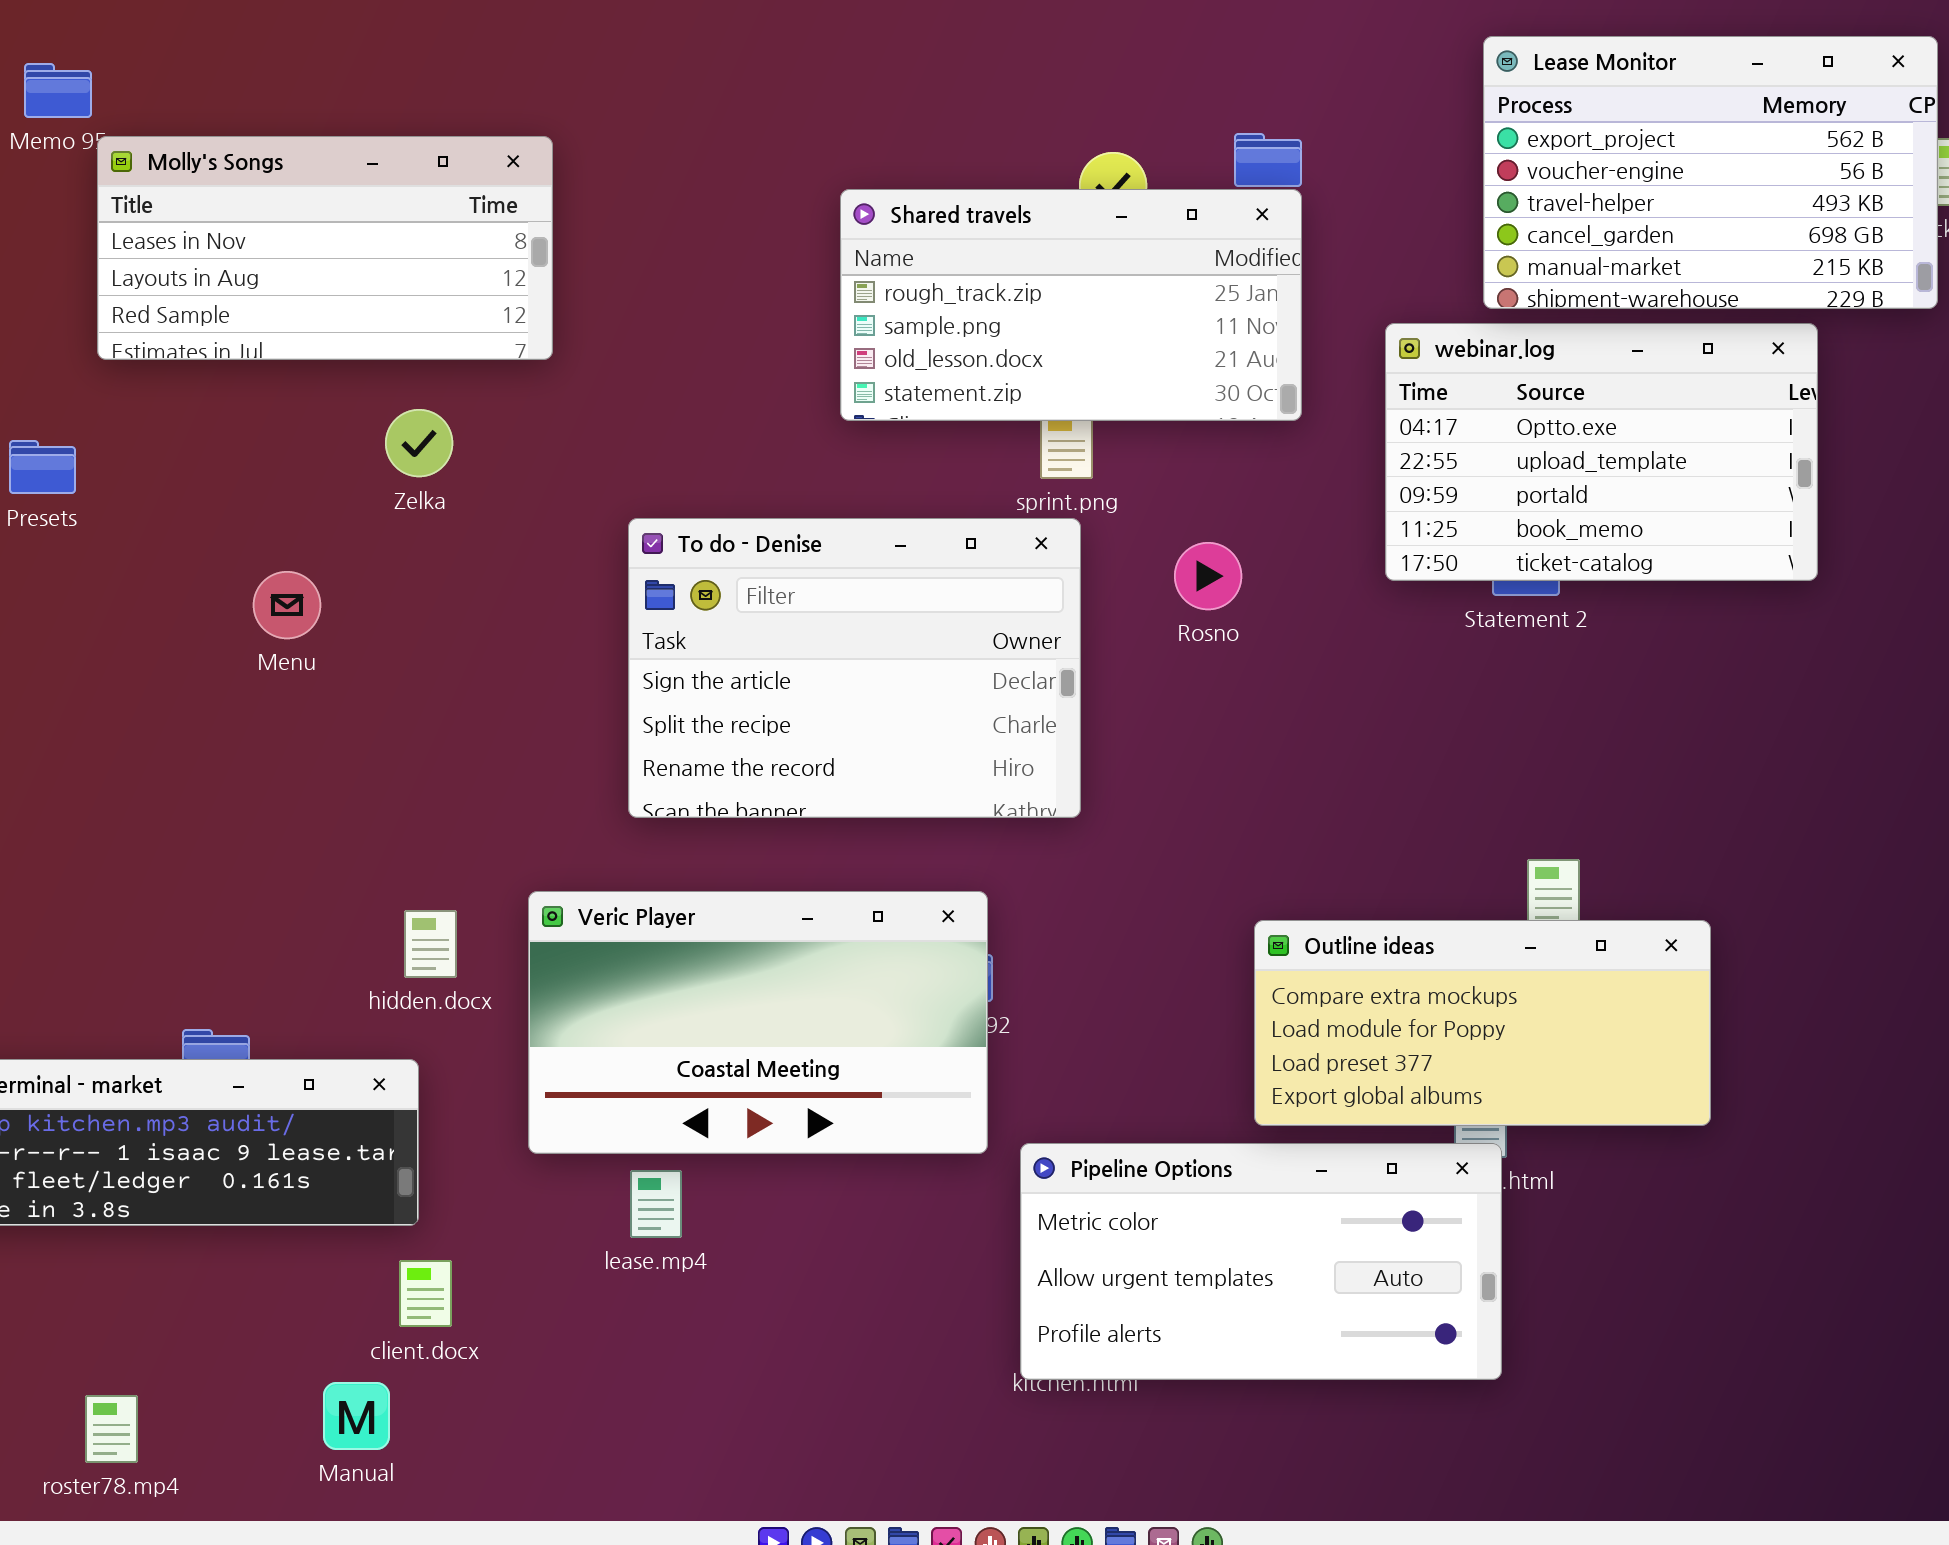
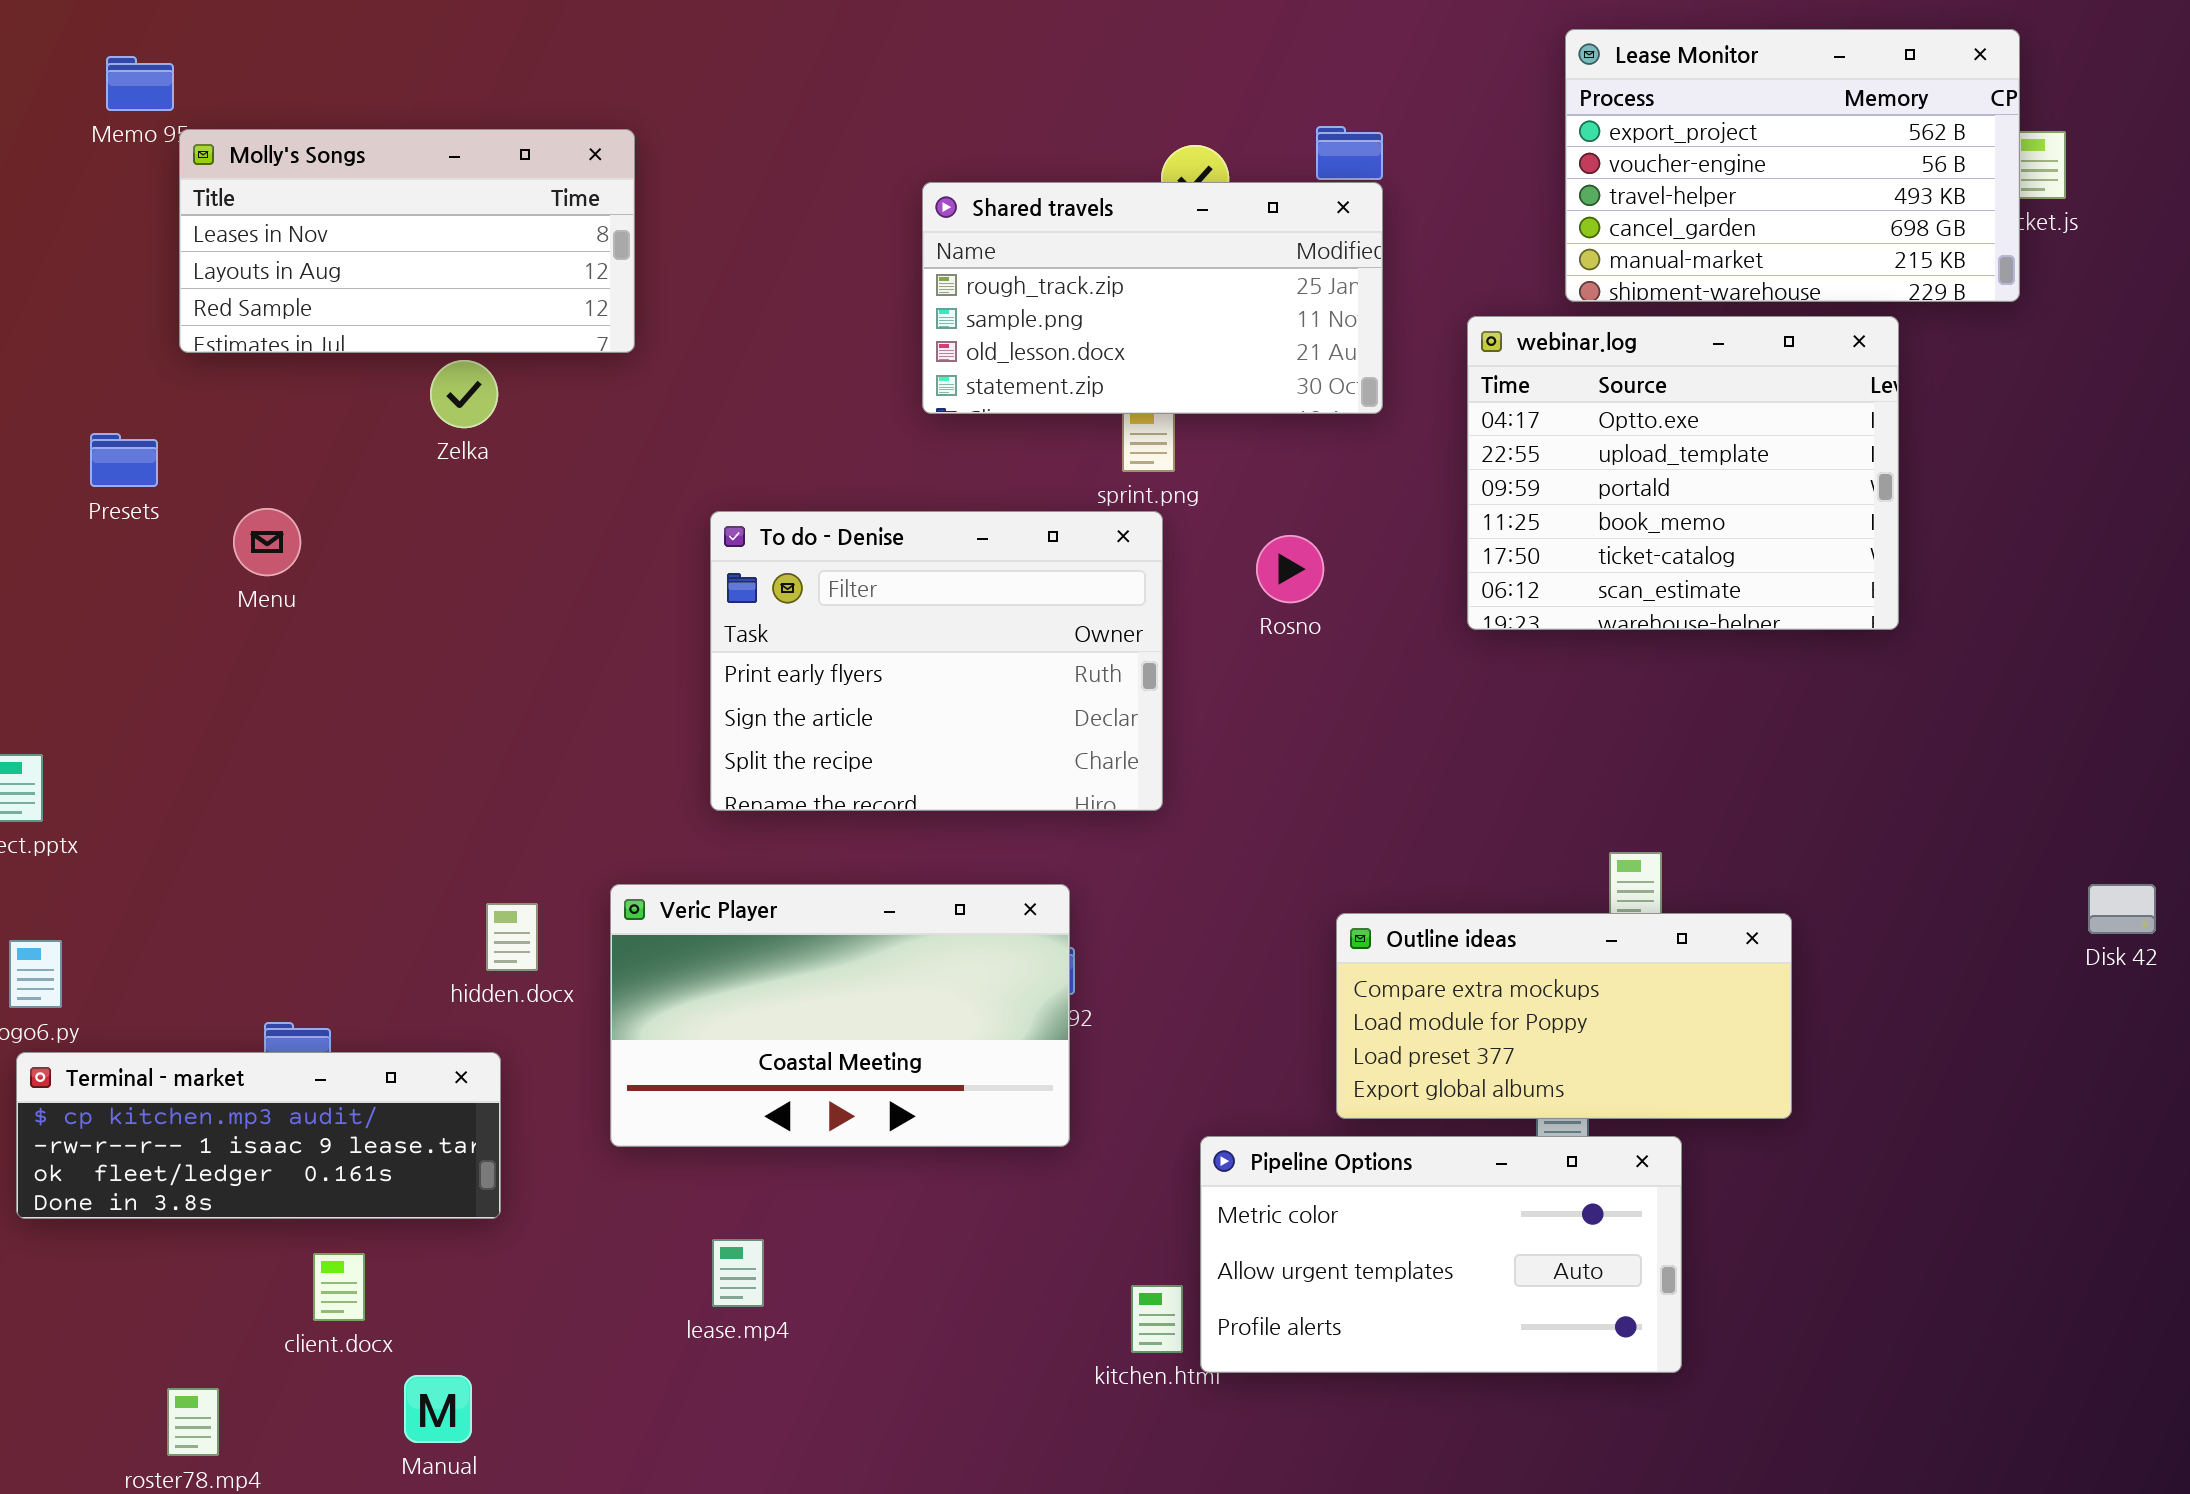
webinar.log: [1385,323,1818,581] -> [1467,316,1899,630], resized
Zelka: [385,409,453,477] -> [430,360,498,428], moved
To do - Denise: [628,518,1081,818] -> [710,511,1163,811], scrolled up 1 row
Menu: [253,571,321,639] -> [233,508,301,576], moved
Pipeline Options: [1020,1143,1502,1380] -> [1200,1136,1682,1373], moved
lease.mp4: [630,1170,682,1238] -> [712,1239,764,1307], moved
client.docx: [399,1260,452,1327] -> [313,1253,365,1321], moved

